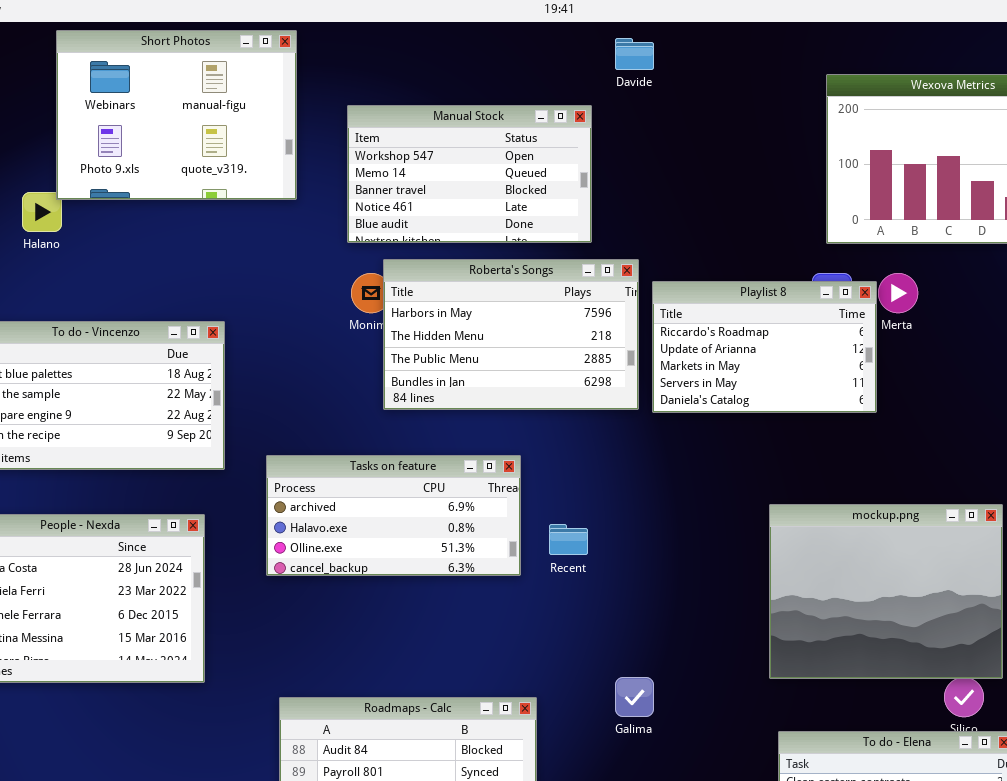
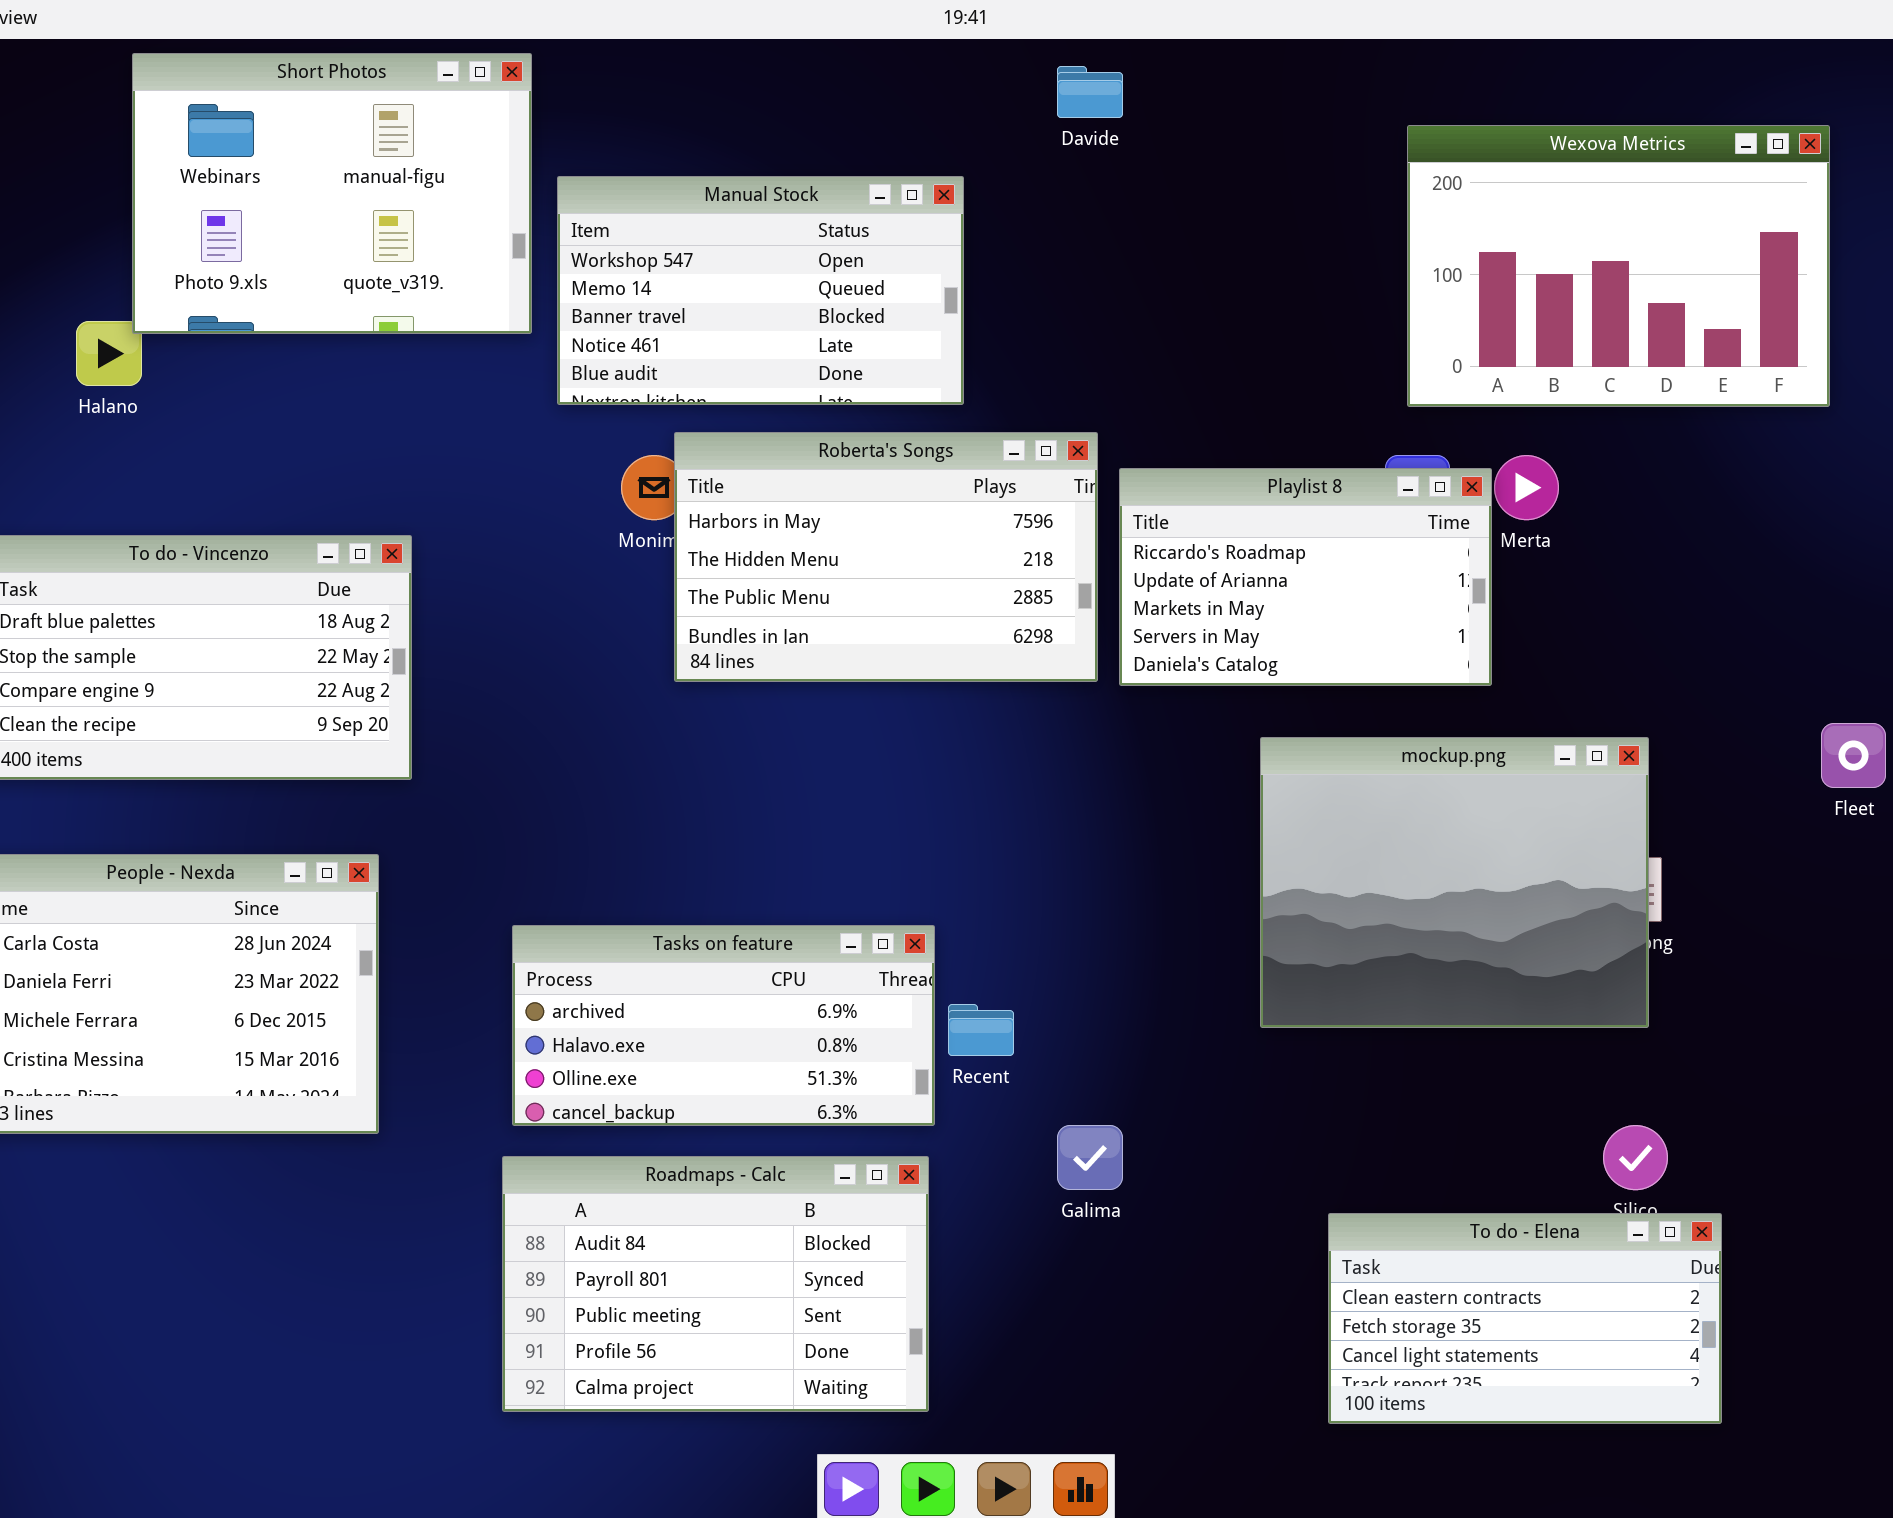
Manual Stock: [347,105,592,243] -> [557,176,964,405], moved
Tasks on feature: [266,455,521,576] -> [512,925,935,1126], moved
mockup.png: [769,504,1003,679] -> [1260,737,1649,1028], moved
Recent: [549,524,588,555] -> [948,1004,1014,1056], moved

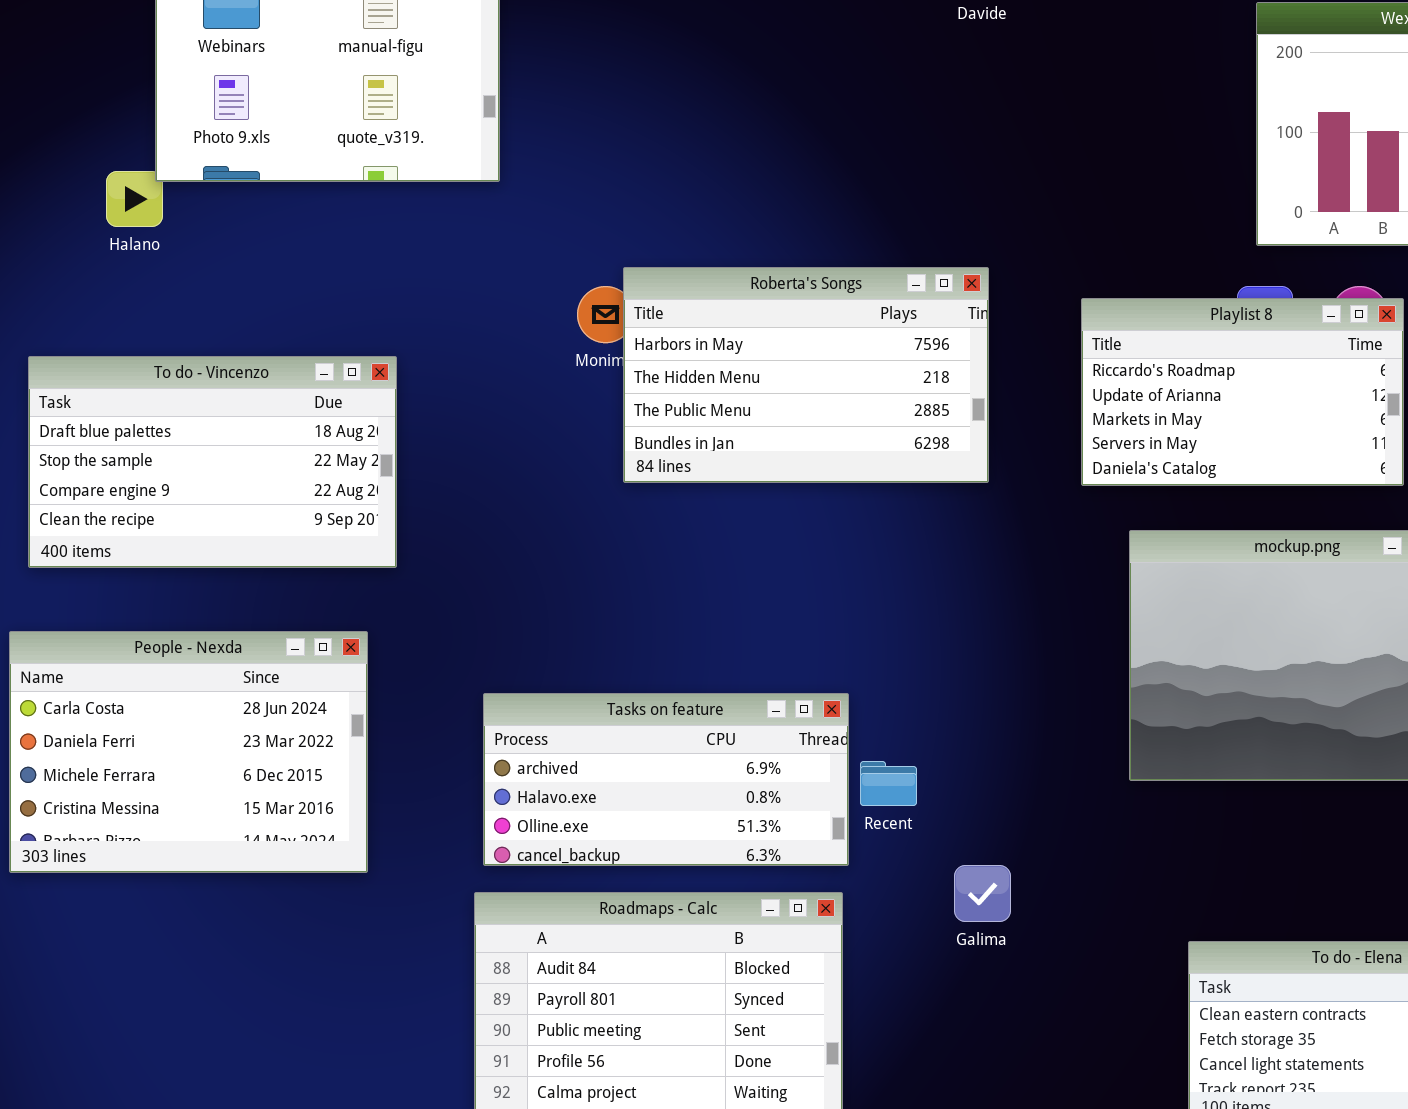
Manual Stock: [557,176,964,405] -> none, closed
Playlist 8: [1119,468,1492,686] -> [1081,298,1404,486], moved

